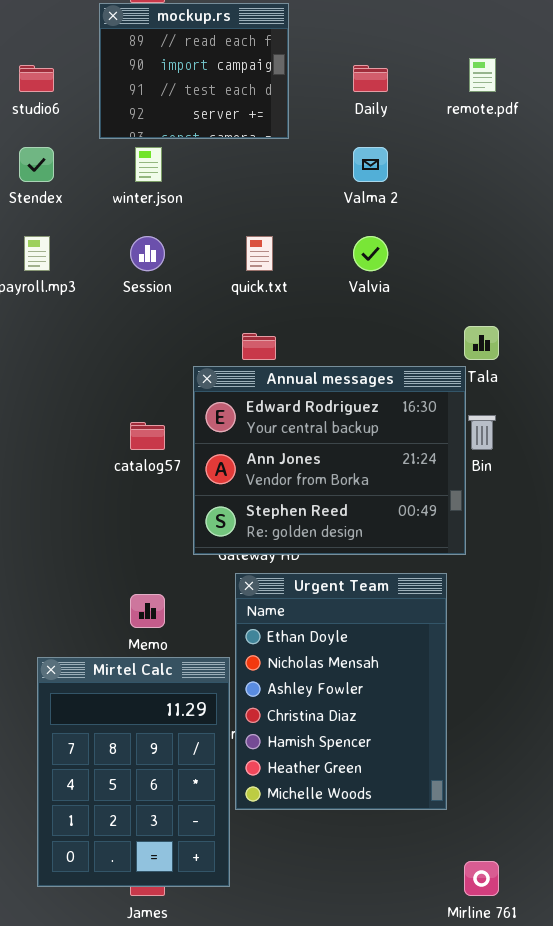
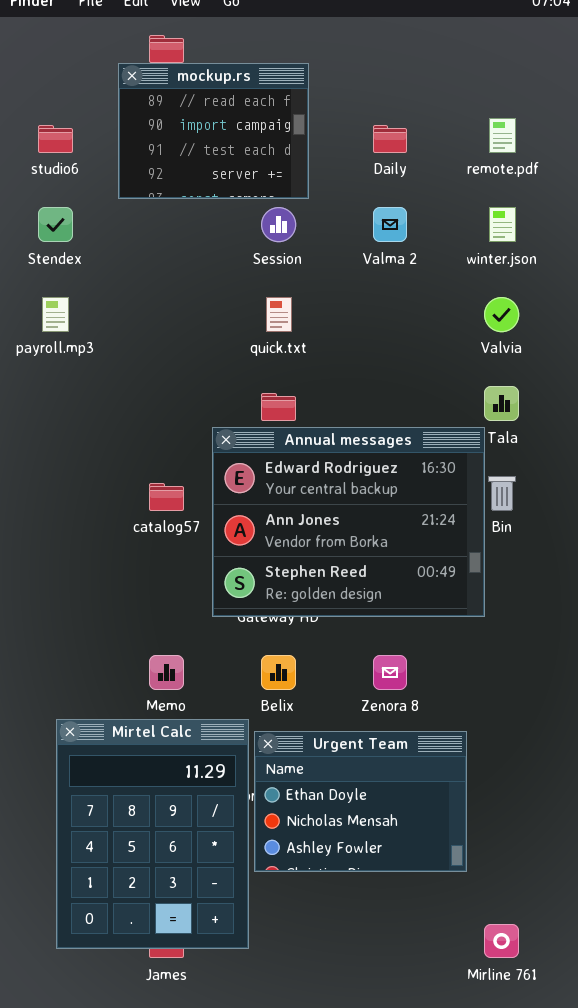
winter.json: [135,147,162,182] -> [489,207,516,242], moved
Session: [130,236,165,271] -> [261,207,296,242], moved
Valvia: [353,236,388,271] -> [484,297,519,332], moved
Urgent Team: [235,573,447,810] -> [254,731,467,872], resized

